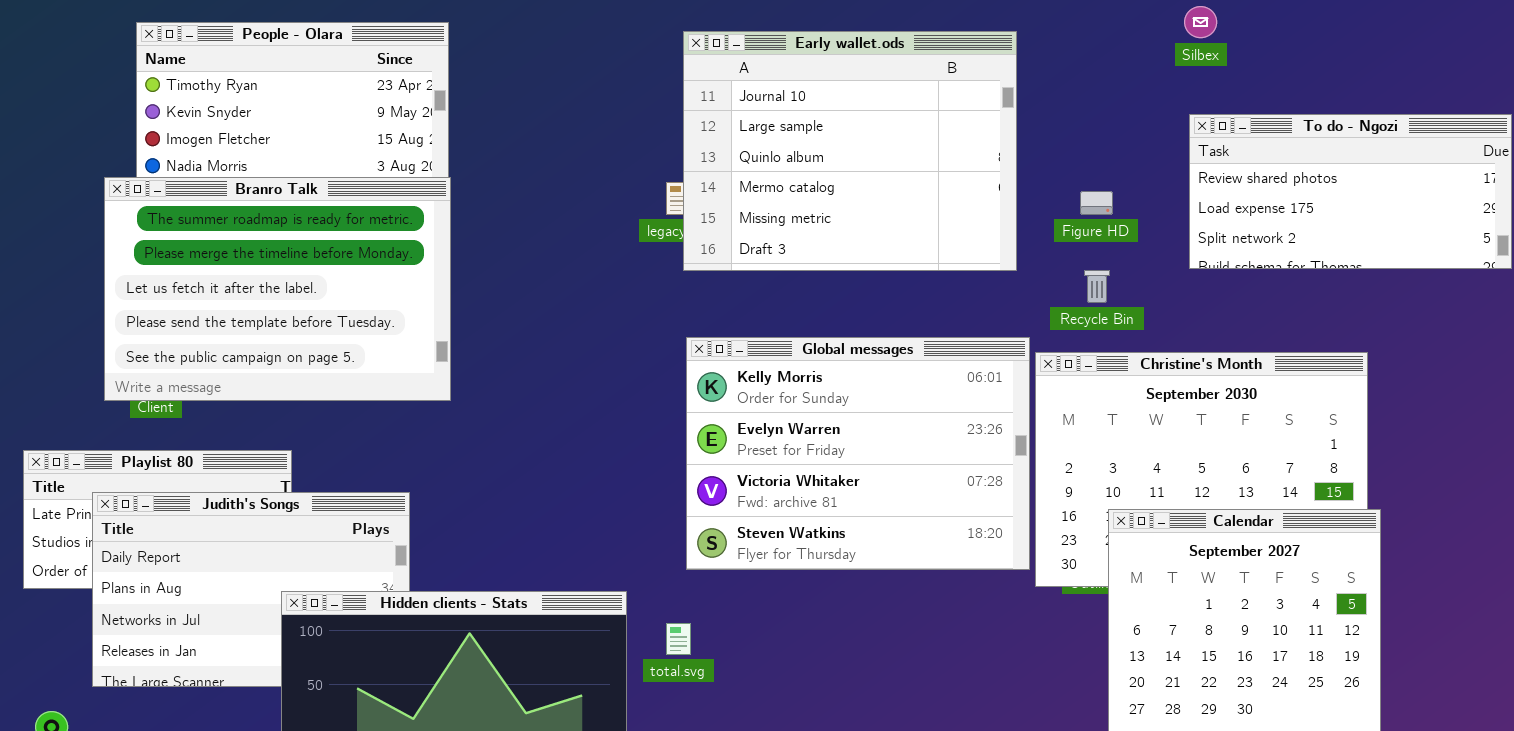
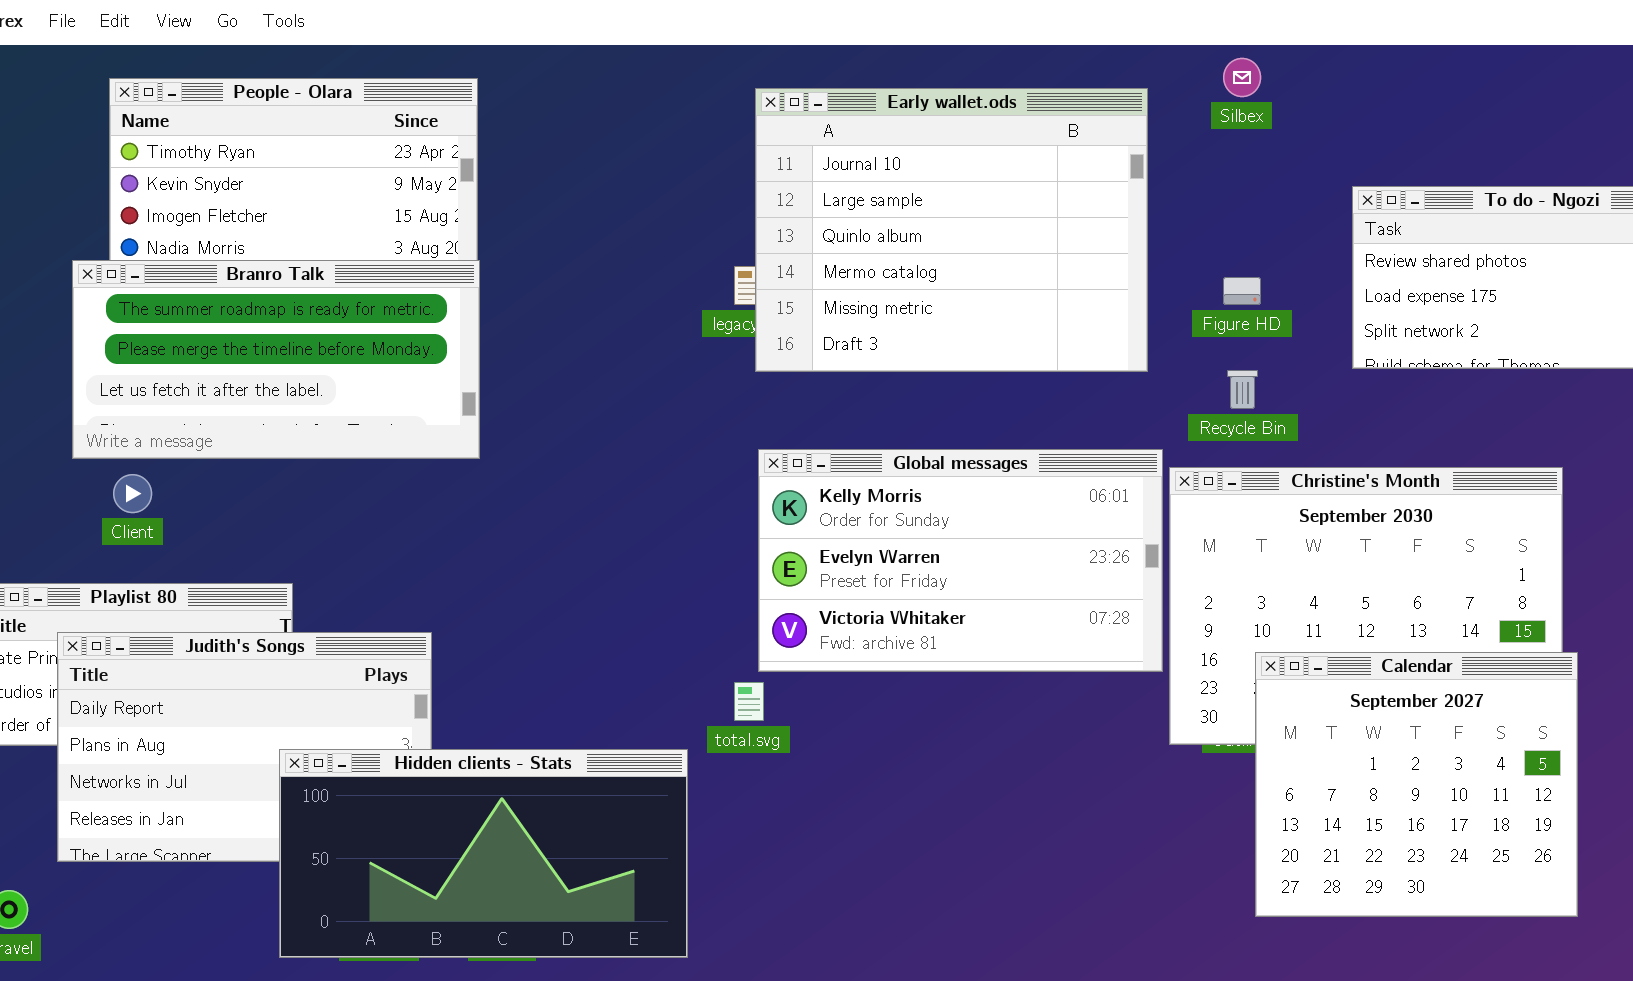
Silbex: [1184,6,1217,38] -> [1223,58,1261,97], moved
Branro Talk: [104,177,451,401] -> [72,260,480,459], resized
Global messages: [686,337,1030,570] -> [758,449,1163,672], resized
total.svg: [666,623,691,655] -> [734,682,764,721], moved

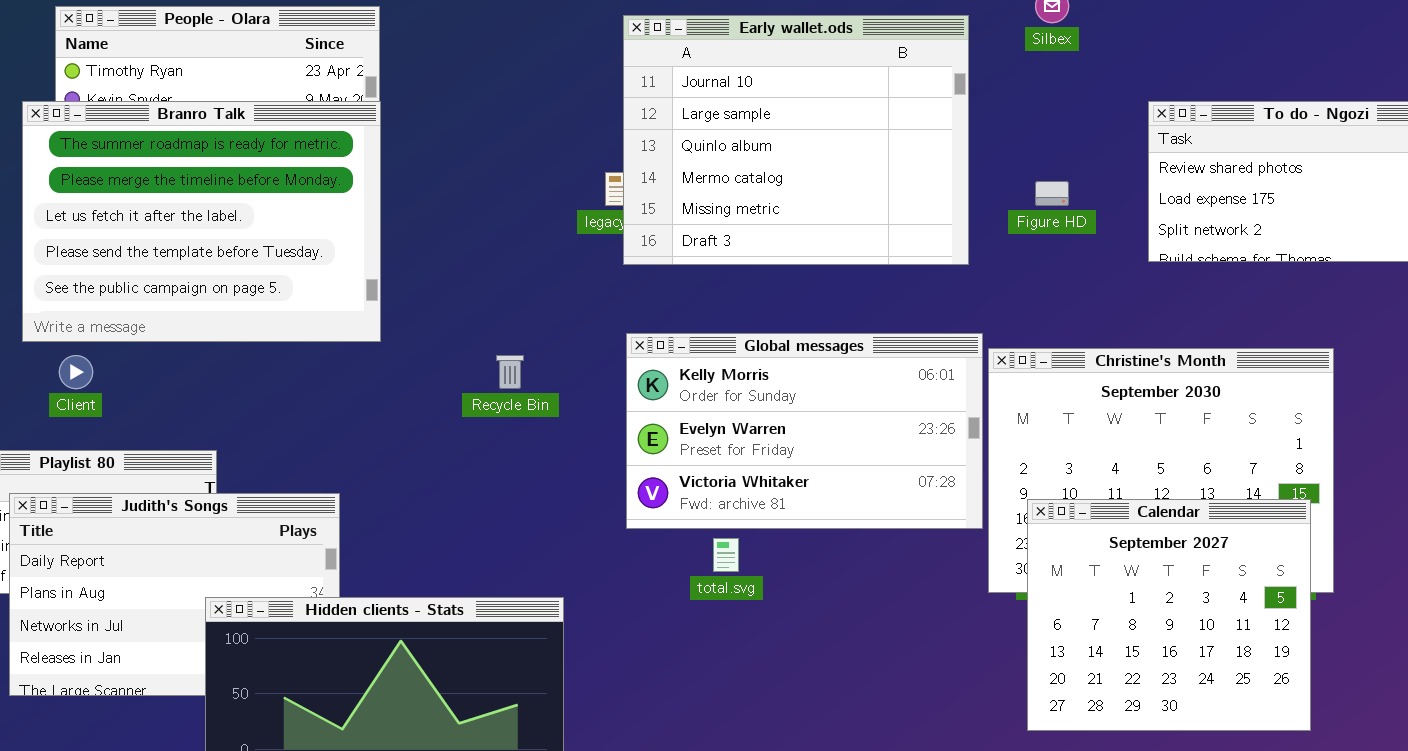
Branro Talk: [72,260,480,459] -> [22,101,381,342], resized
Recycle Bin: [1227,370,1258,409] -> [496,355,524,389], moved
Calendar: [1255,652,1578,917] -> [1027,499,1311,731], moved
total.svg: [734,682,764,721] -> [713,538,739,572], moved

